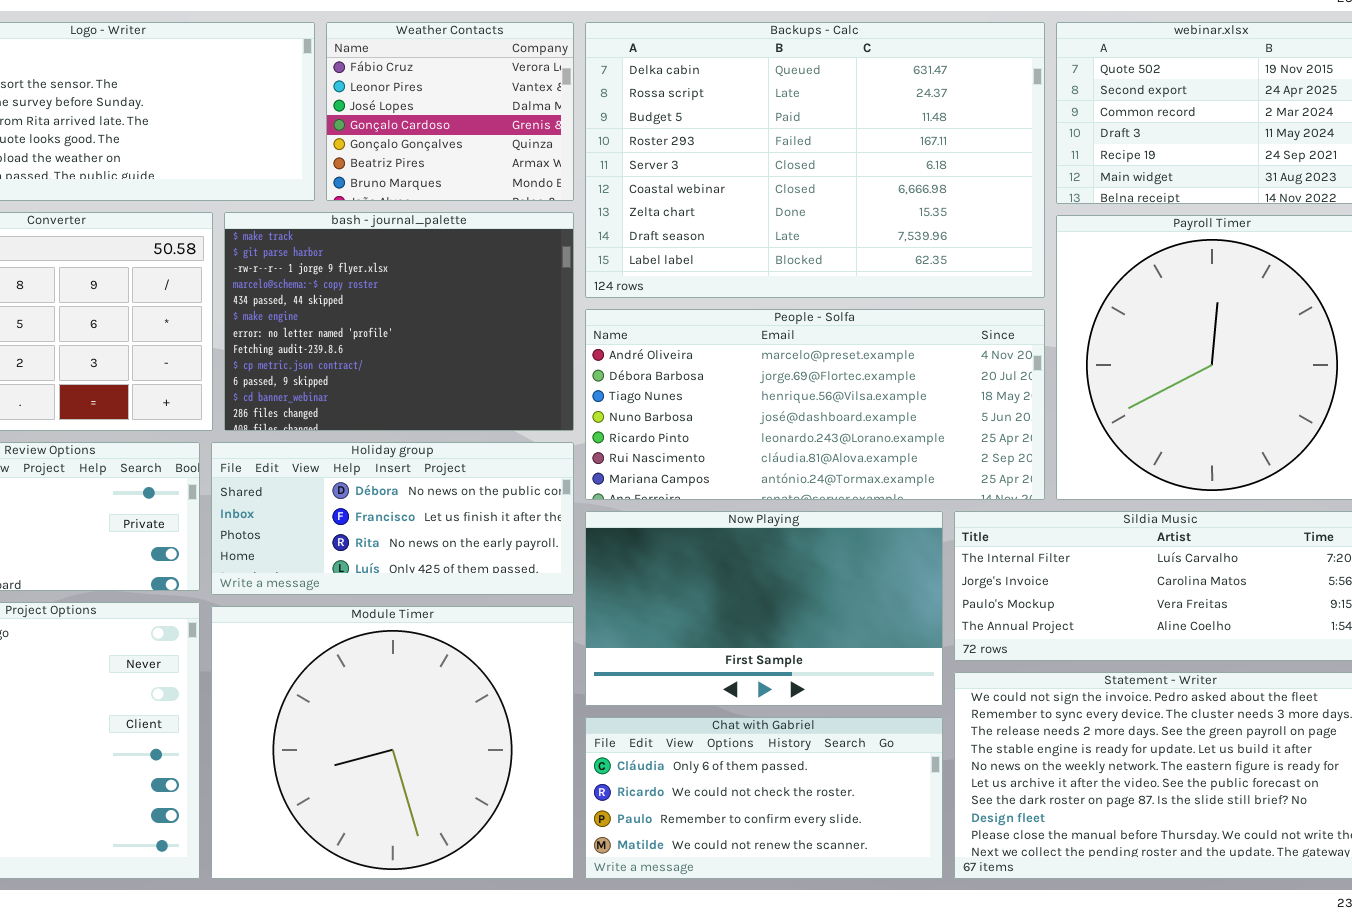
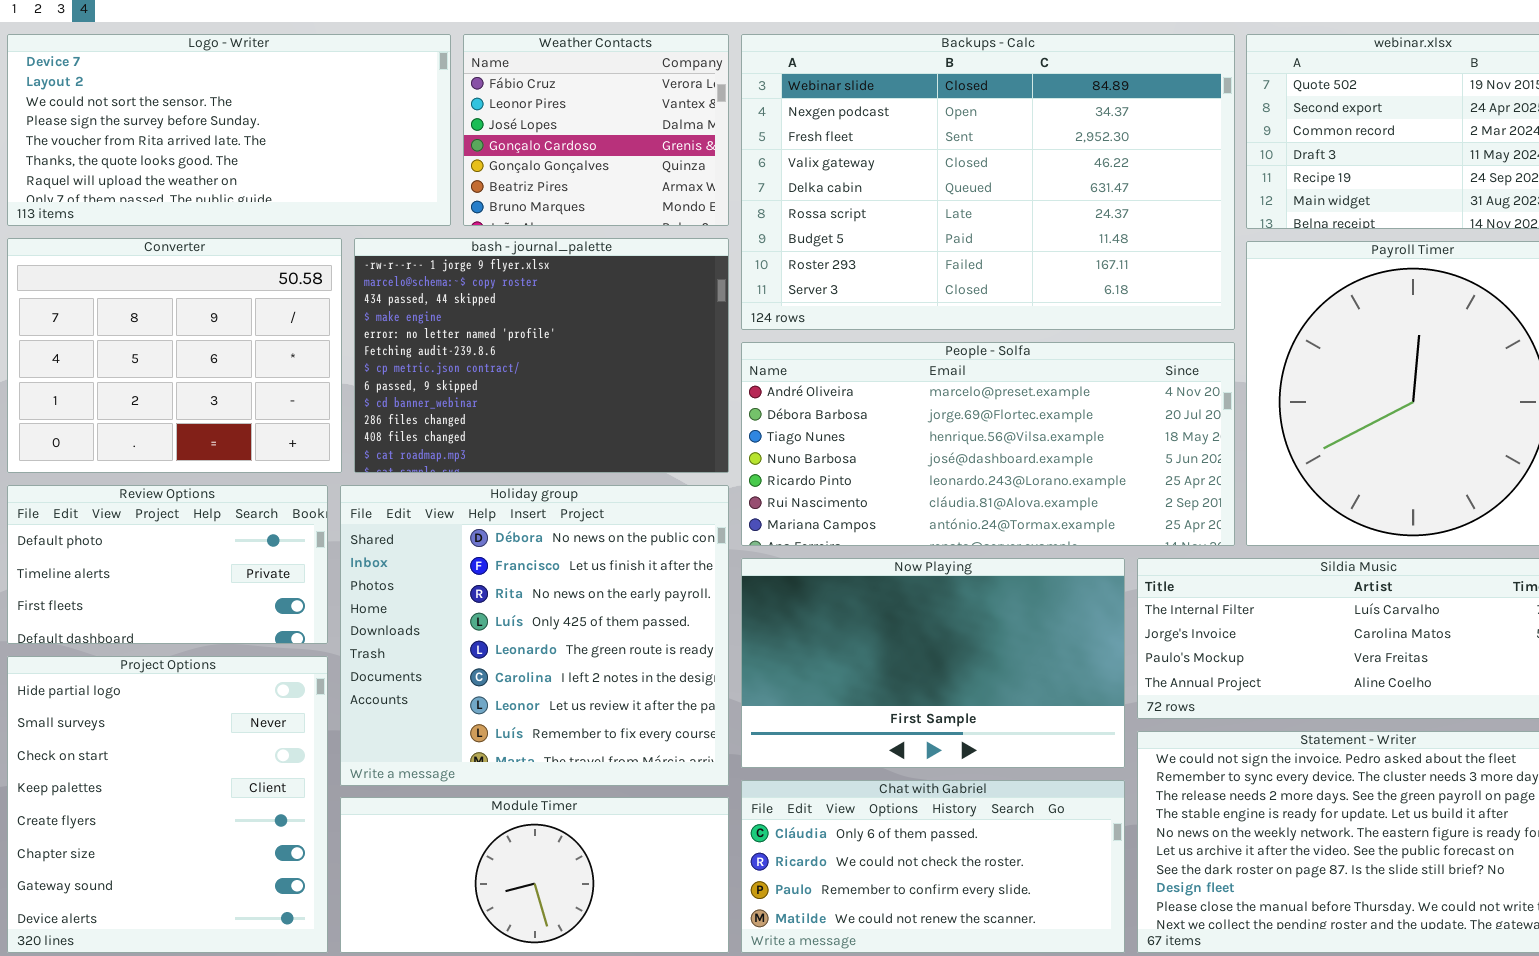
Backups - Calc: [585,22,1045,298] -> [741,34,1235,330], scrolled up 4 rows
bash - journal_palette: [224,212,574,431] -> [354,238,729,473], scrolled down 2 rows
Holiday group: [211,442,574,595] -> [340,485,729,786], resized
Module Timer: [211,606,574,879] -> [340,797,729,953], resized

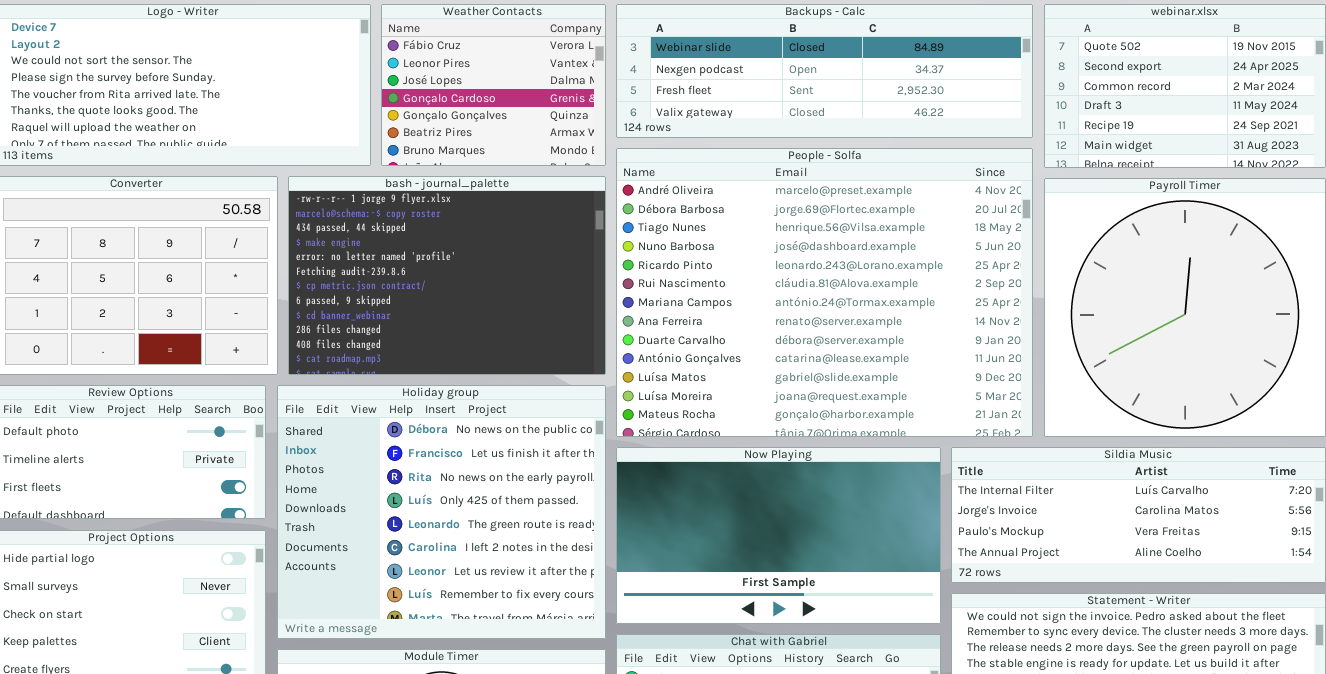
Backups - Calc: [741,34,1235,330] -> [616,4,1033,138], resized
People - Solfa: [741,342,1235,546] -> [616,148,1033,437], resized

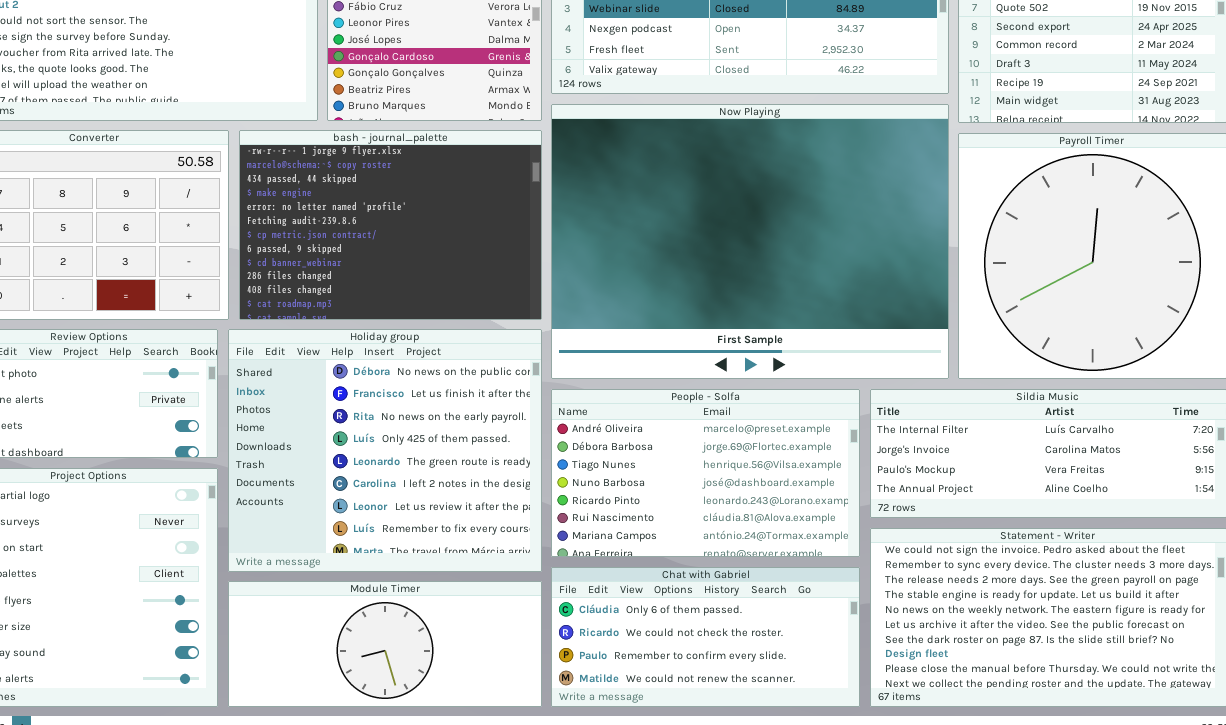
People - Solfa: [616,148,1033,437] -> [551,389,860,557], moved, resized
Now Playing: [616,447,941,624] -> [551,104,949,379], moved, resized

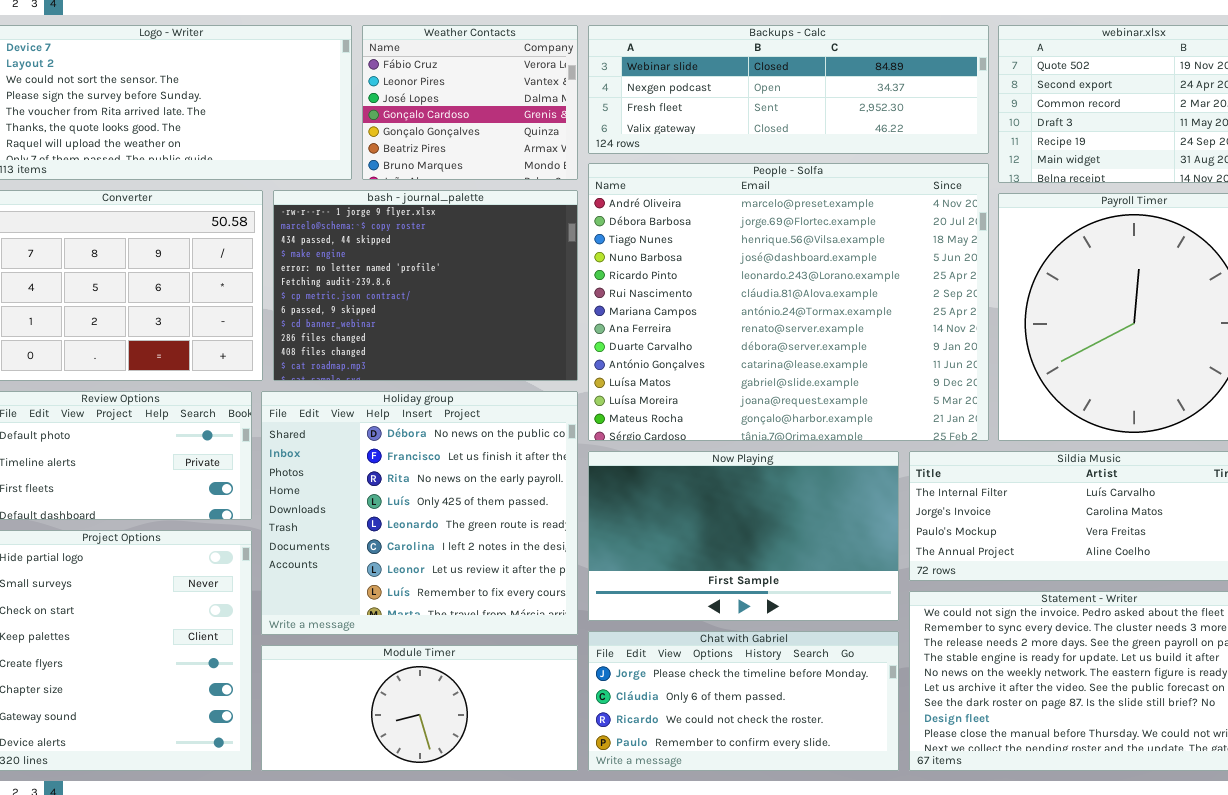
Now Playing: [551,104,949,379] -> [588,451,899,621], moved, resized
People - Solfa: [551,389,860,557] -> [588,163,989,441], moved, resized
Chat with Gabriel: [551,567,860,707] -> [588,631,899,771], scrolled up 1 row

